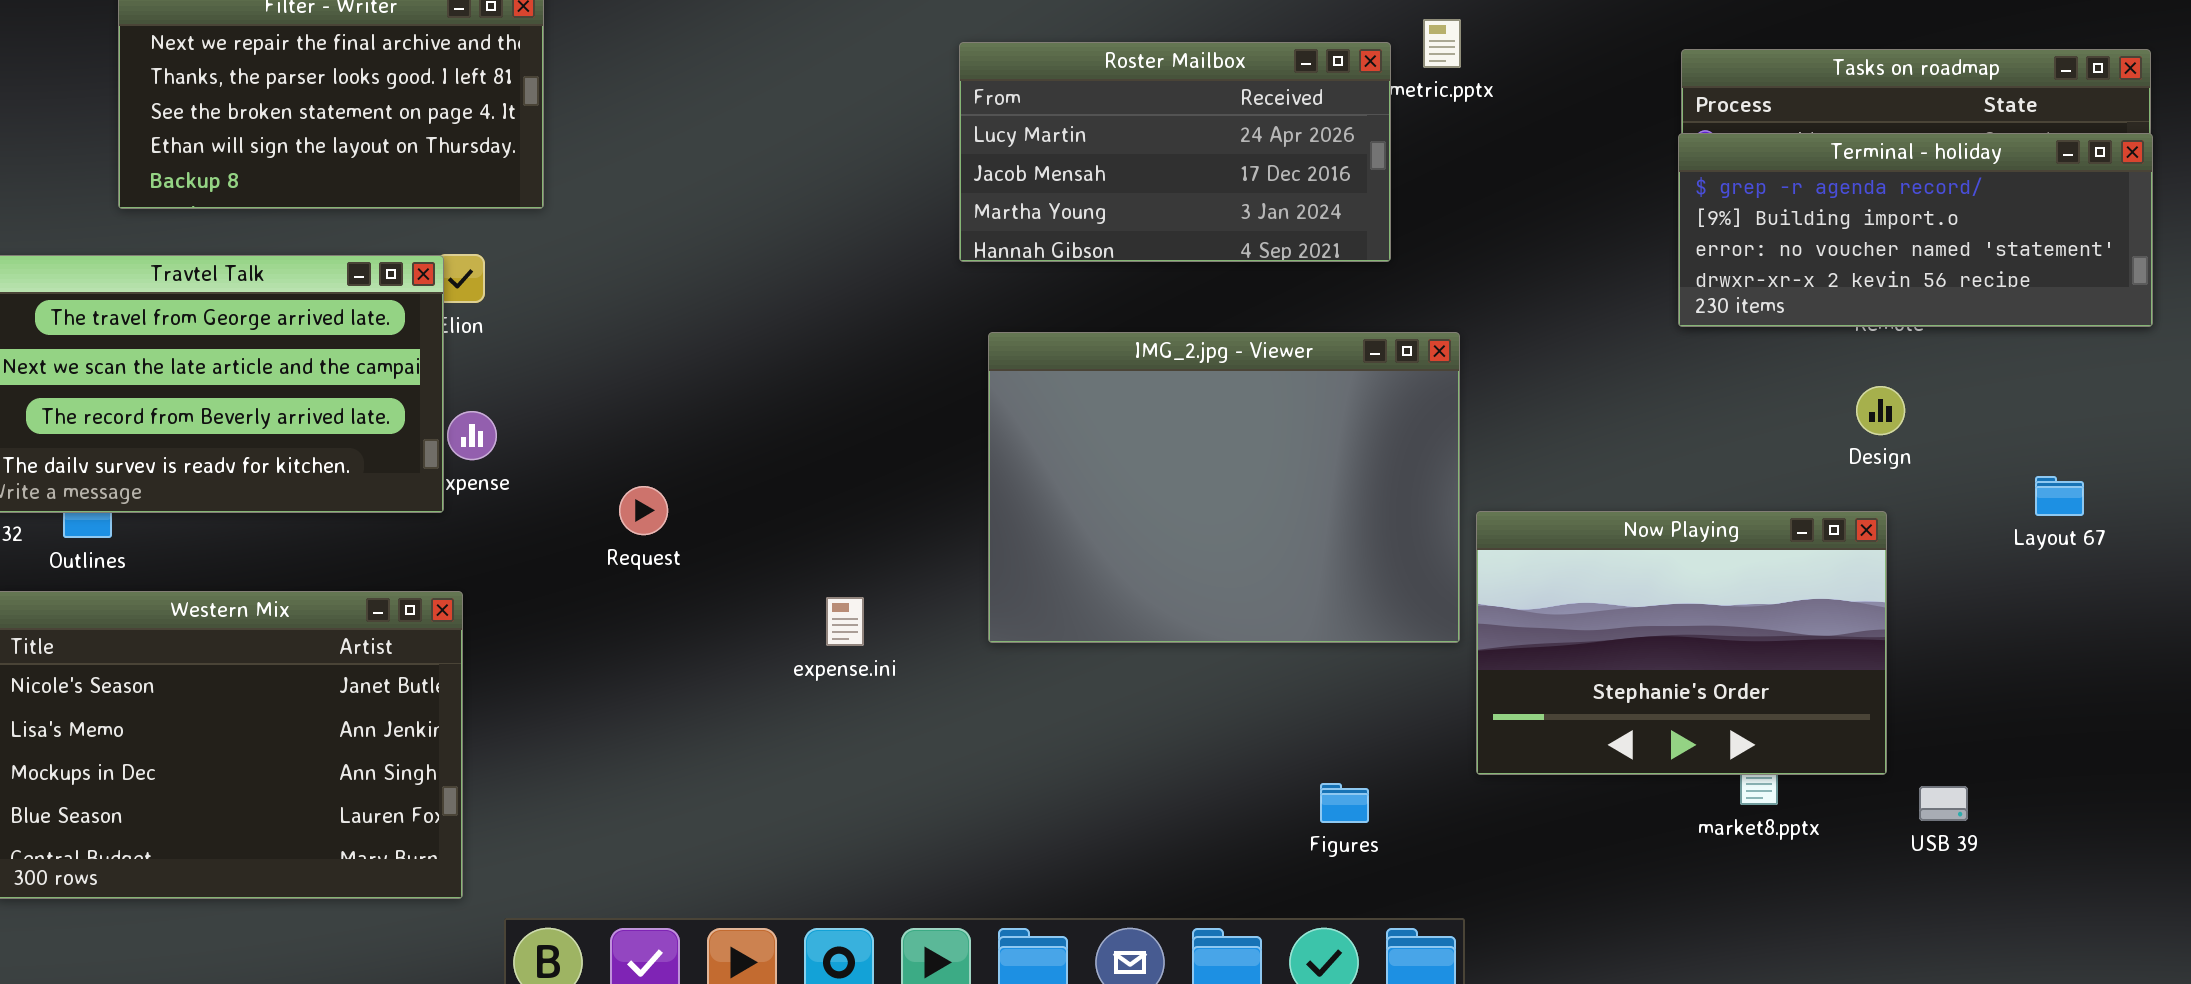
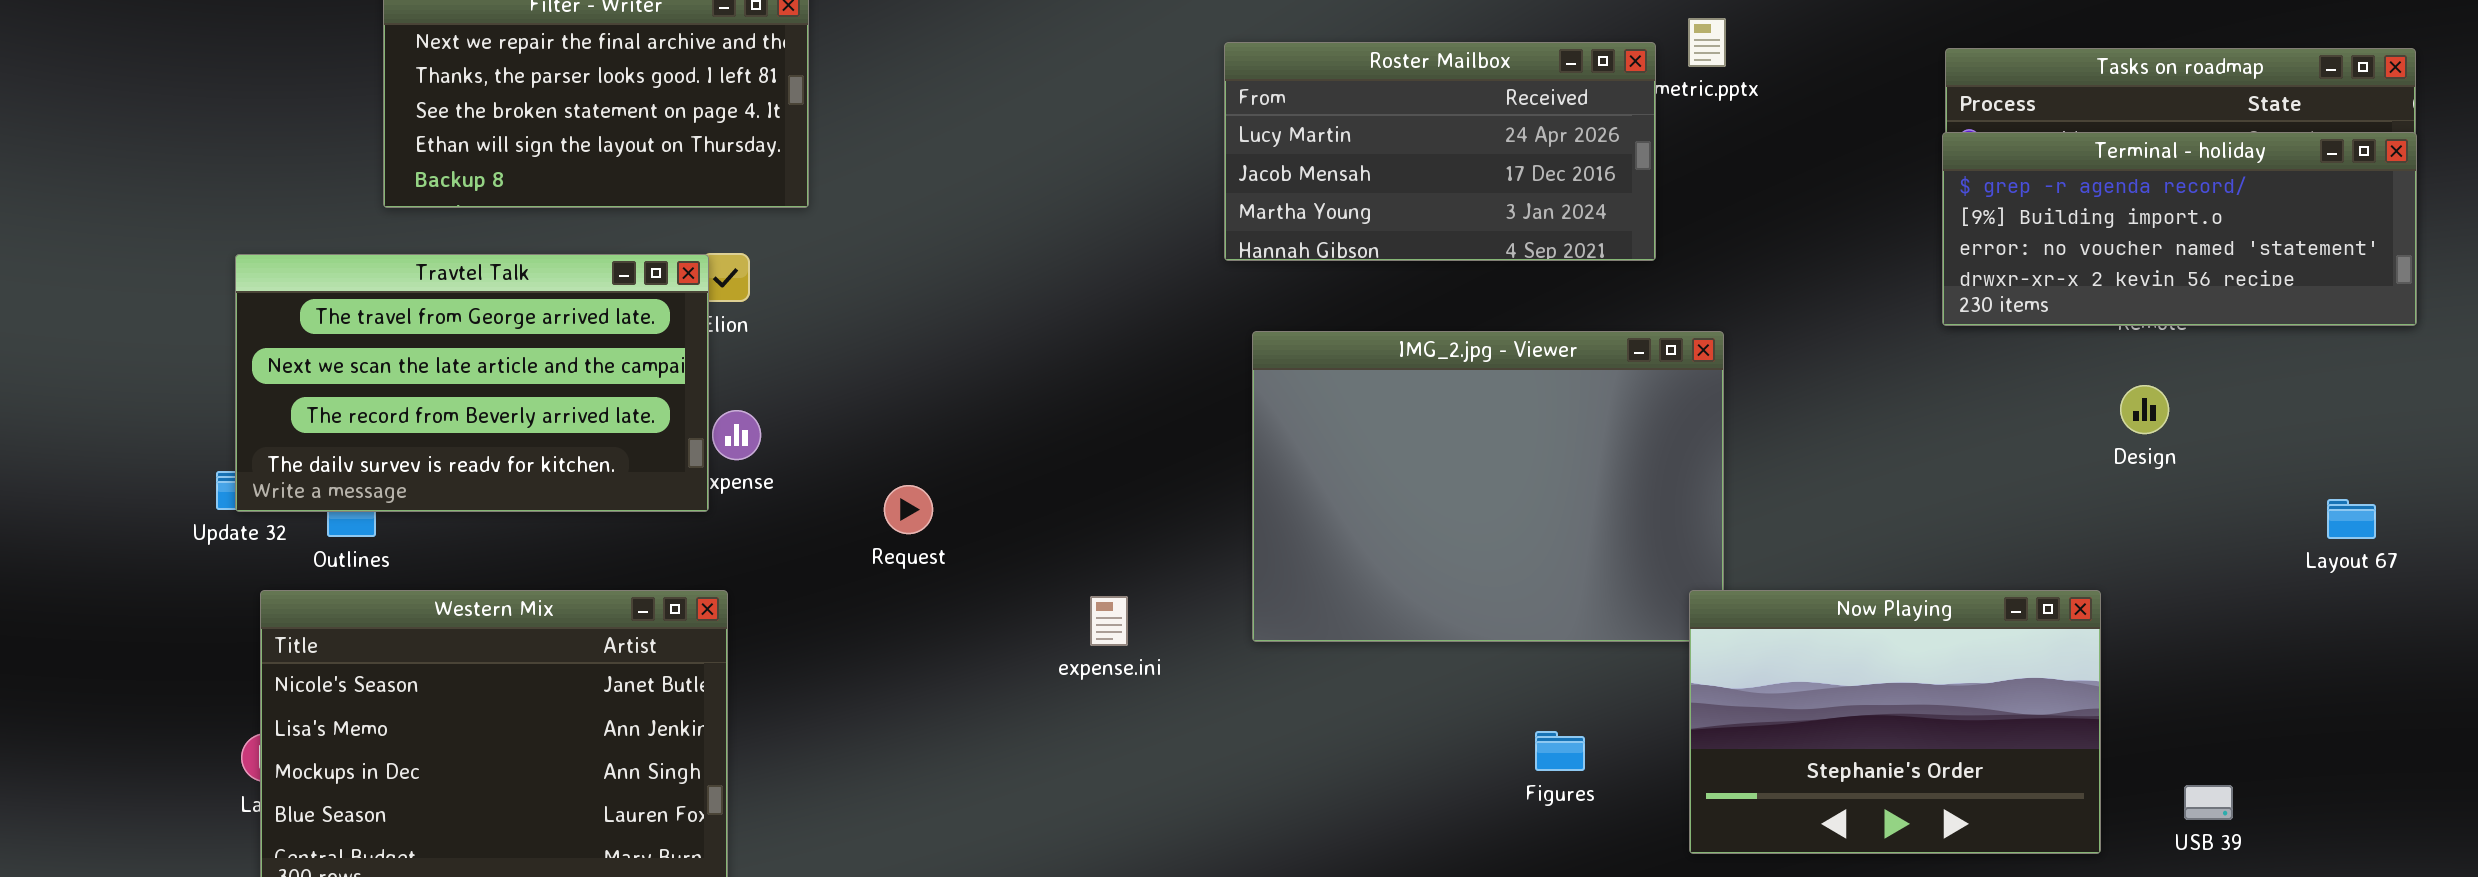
Layout 67: [2035,476,2084,516] -> [2327,499,2376,539], moved
Now Playing: [1476,511,1887,775] -> [1689,590,2101,854], moved
Figures: [1320,783,1369,823] -> [1535,731,1585,771], moved

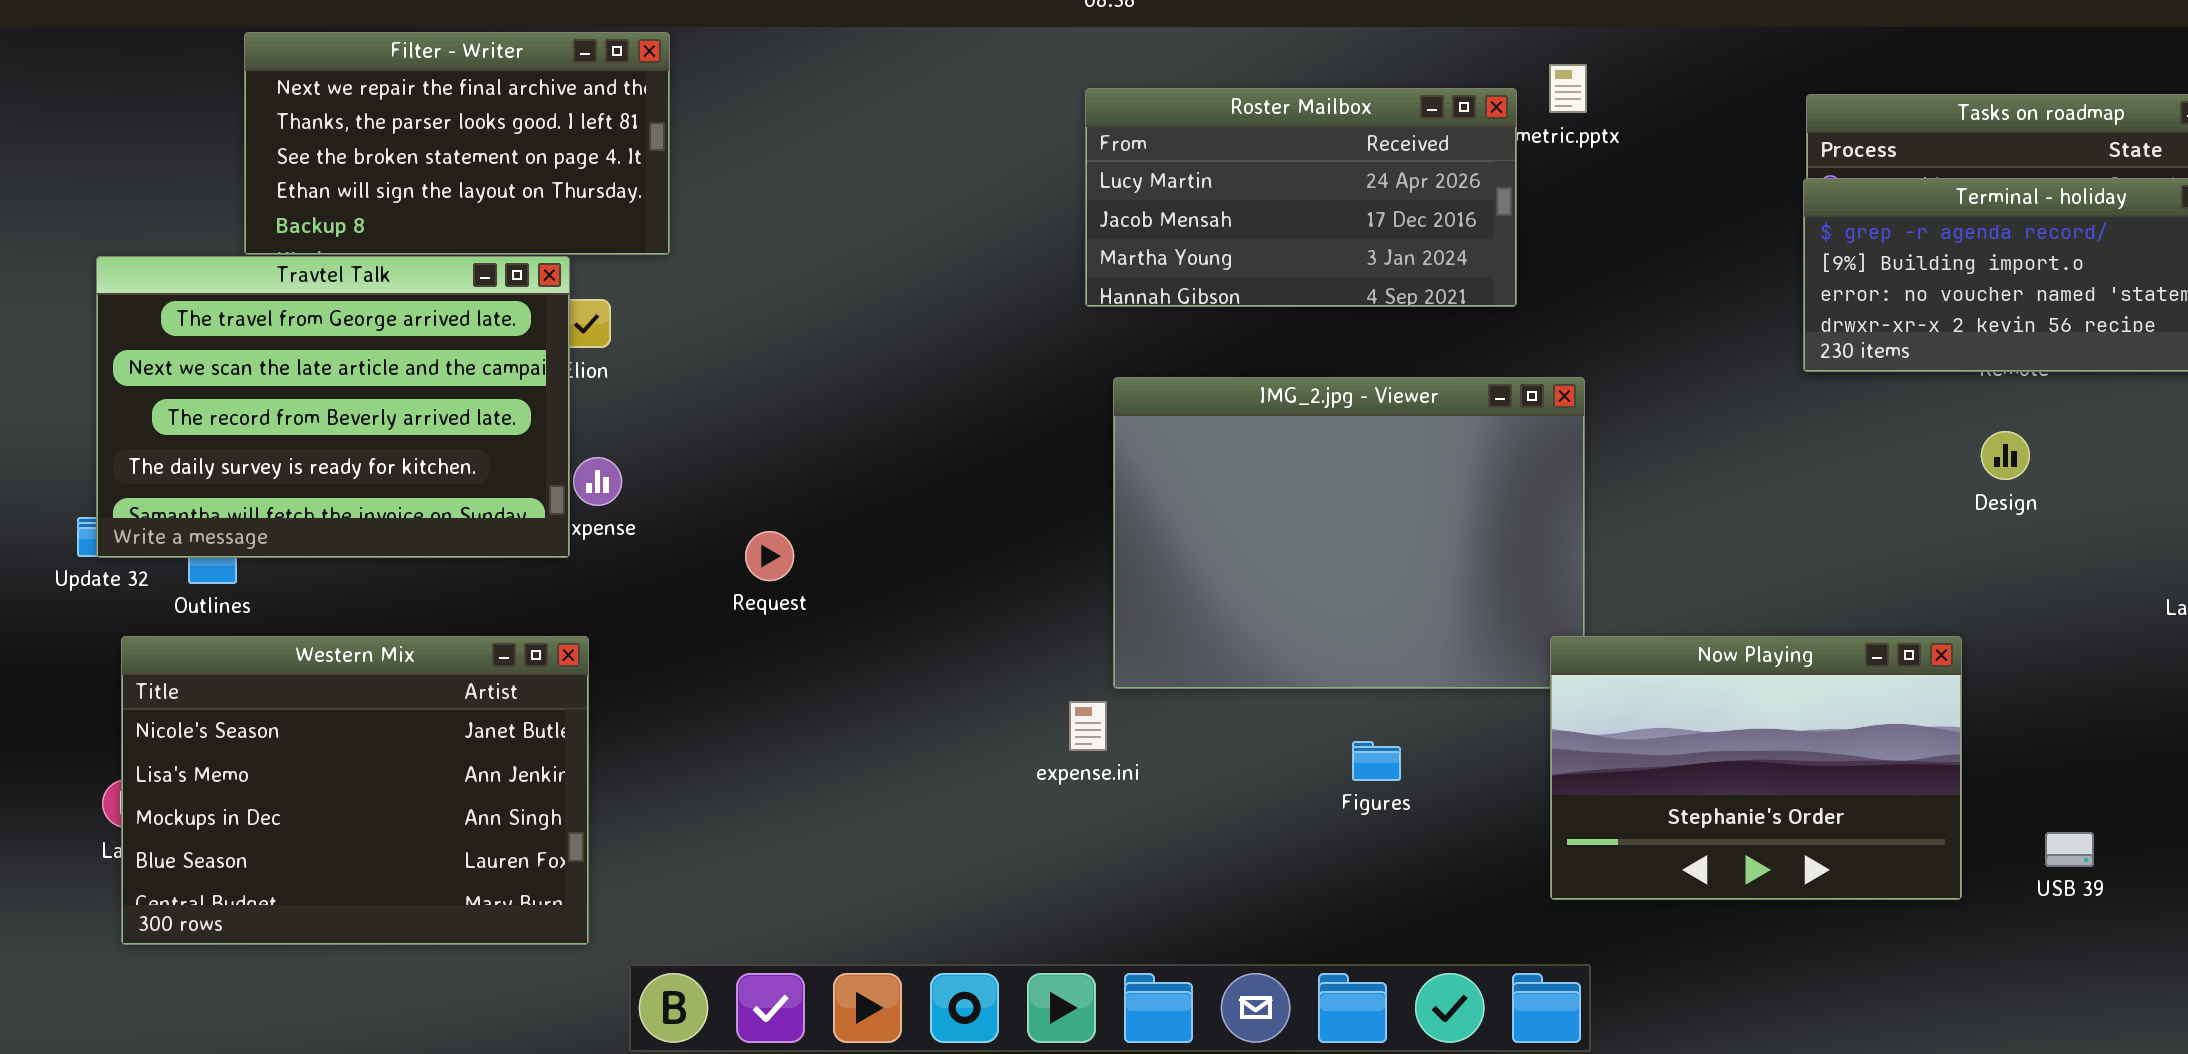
Travtel Talk: [235,254,709,512] -> [96,256,570,558], resized
expense.ini: [1090,596,1128,646] -> [1069,701,1107,751], moved
Figures: [1535,731,1585,771] -> [1352,741,1401,781], moved

